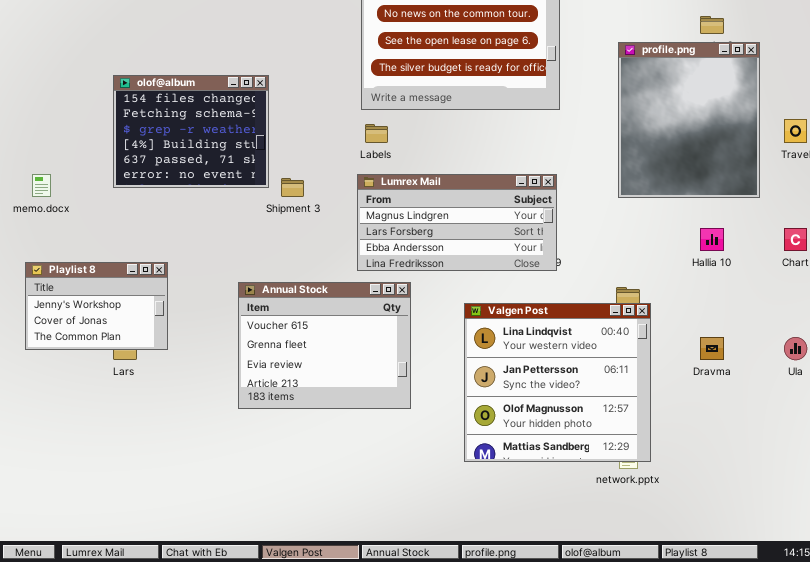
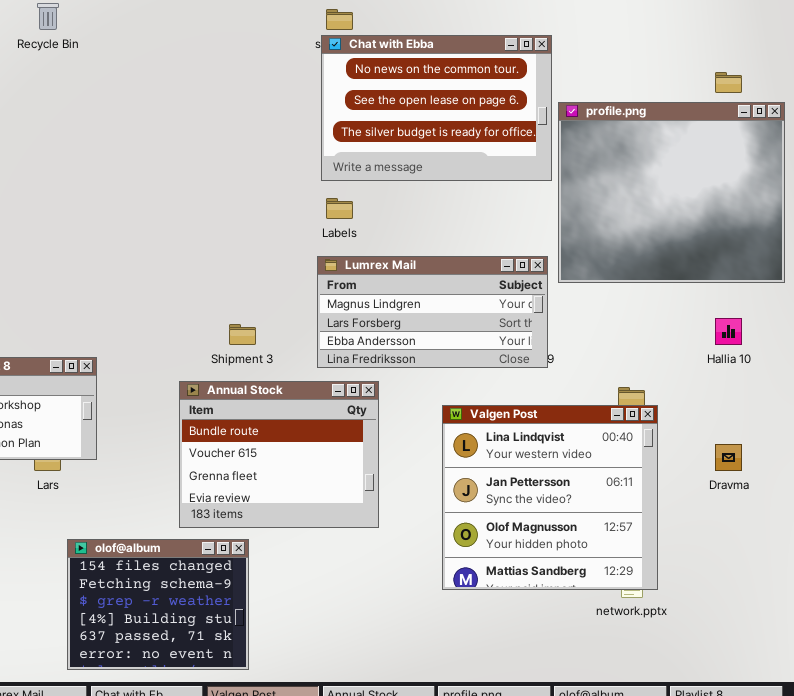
profile.png: [618,42,760,198] -> [558,102,785,283], resized
olof@album: [113,75,269,188] -> [67,539,249,670], moved
Shipment 3: [281,178,304,197] -> [229,324,256,345], moved
Annual Stock: [238,282,411,409] -> [179,381,379,528], scrolled up 1 row

